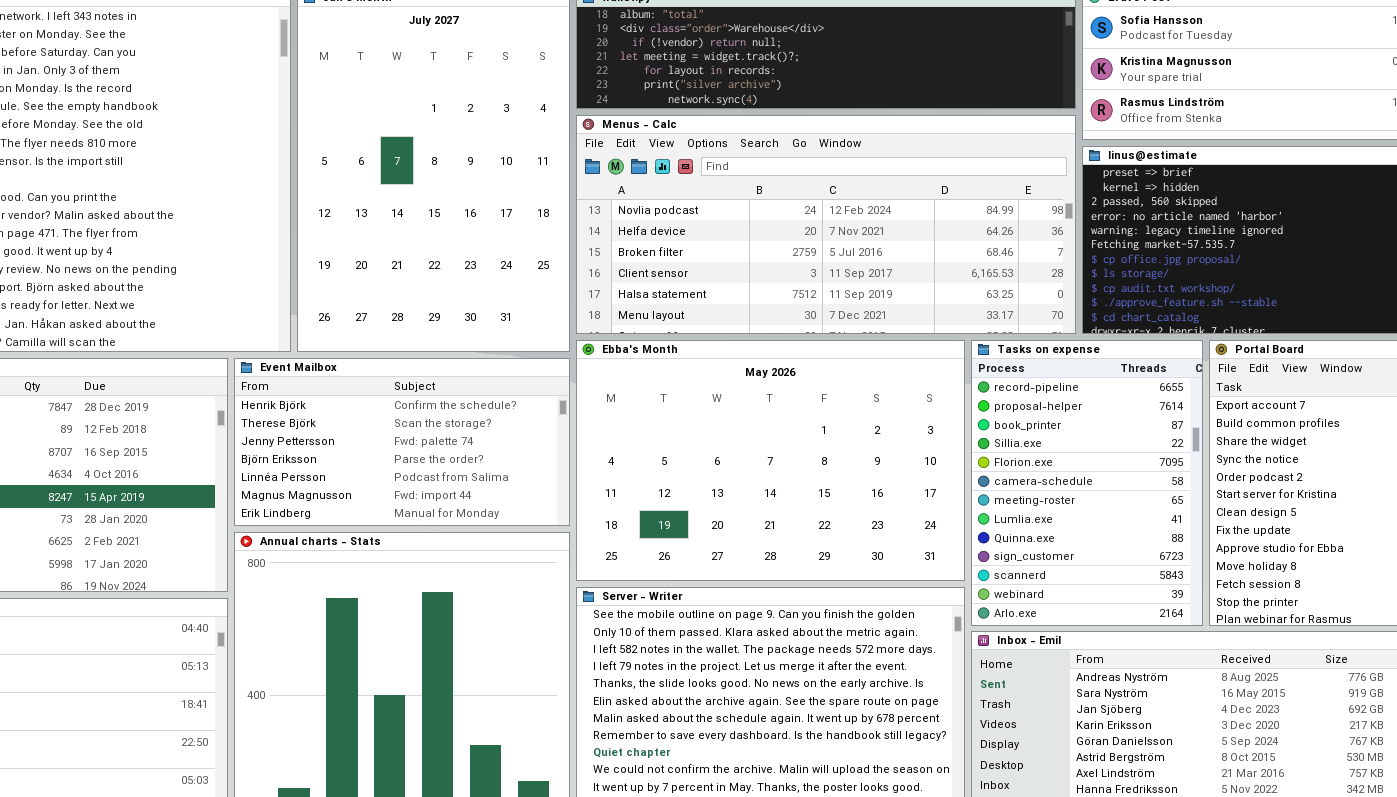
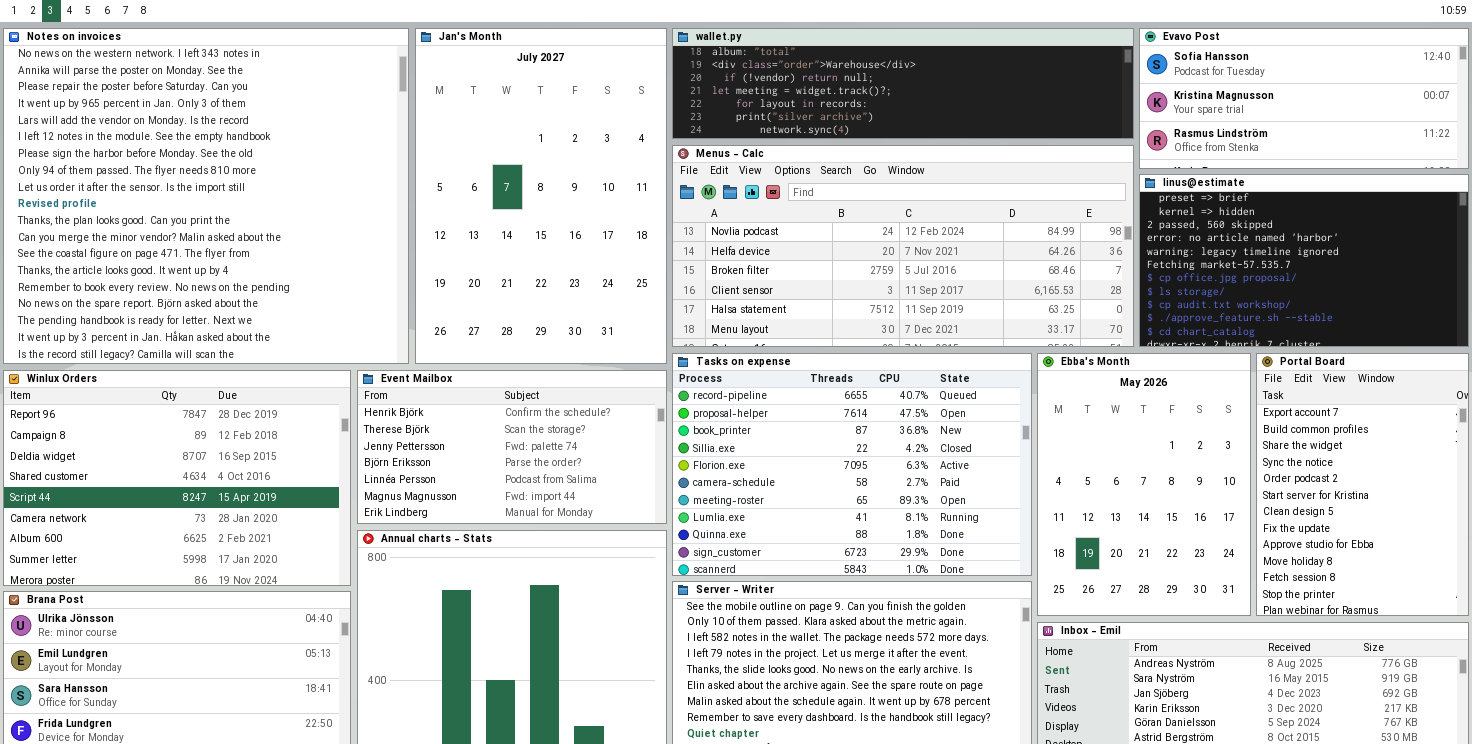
Ebba's Month: [576,340,965,581] -> [1037,353,1251,616], moved, resized
Tasks on expense: [971,340,1203,626] -> [672,353,1032,576], moved, resized

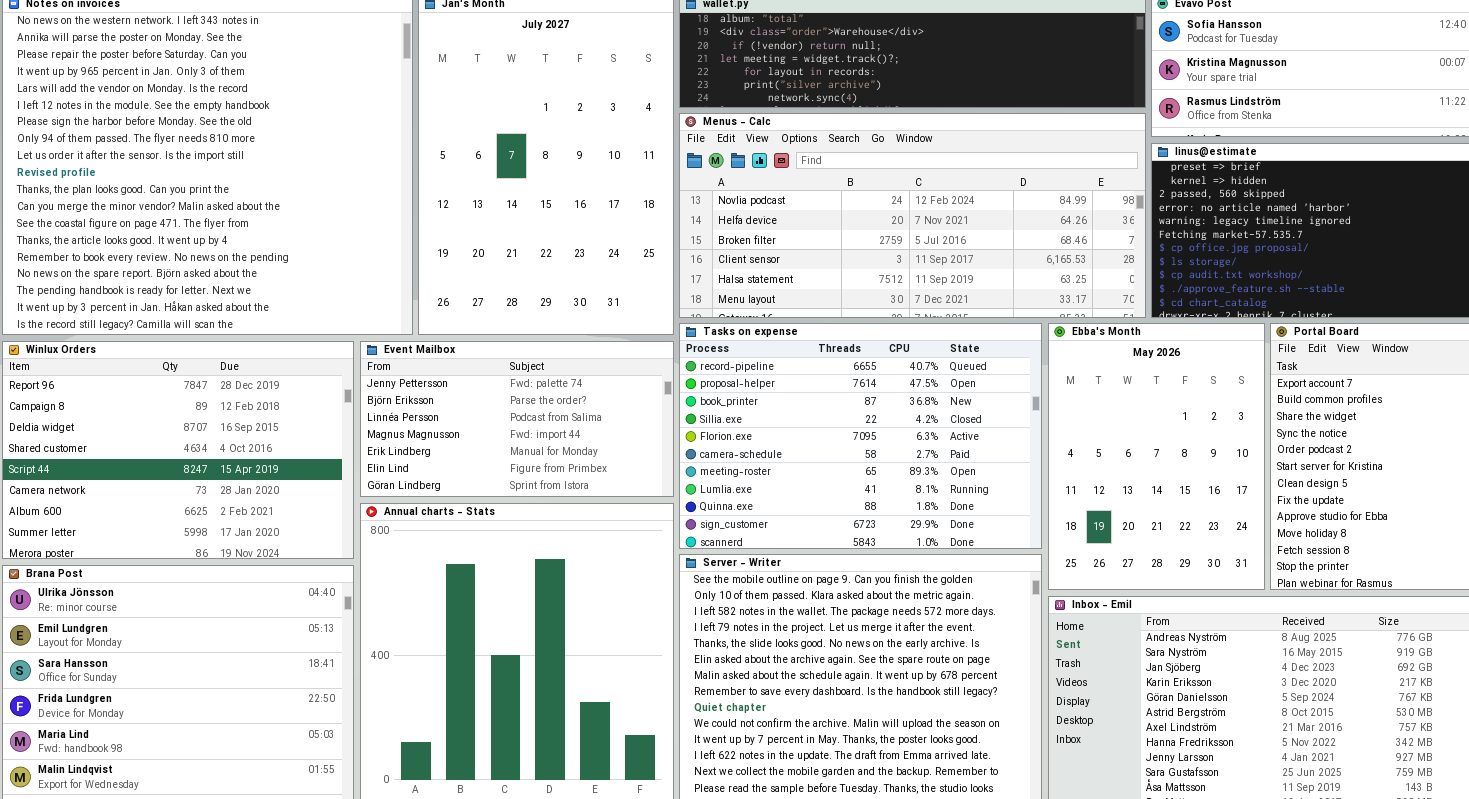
Event Mailbox: [357,370,667,524] -> [360,341,674,497], scrolled down 2 rows

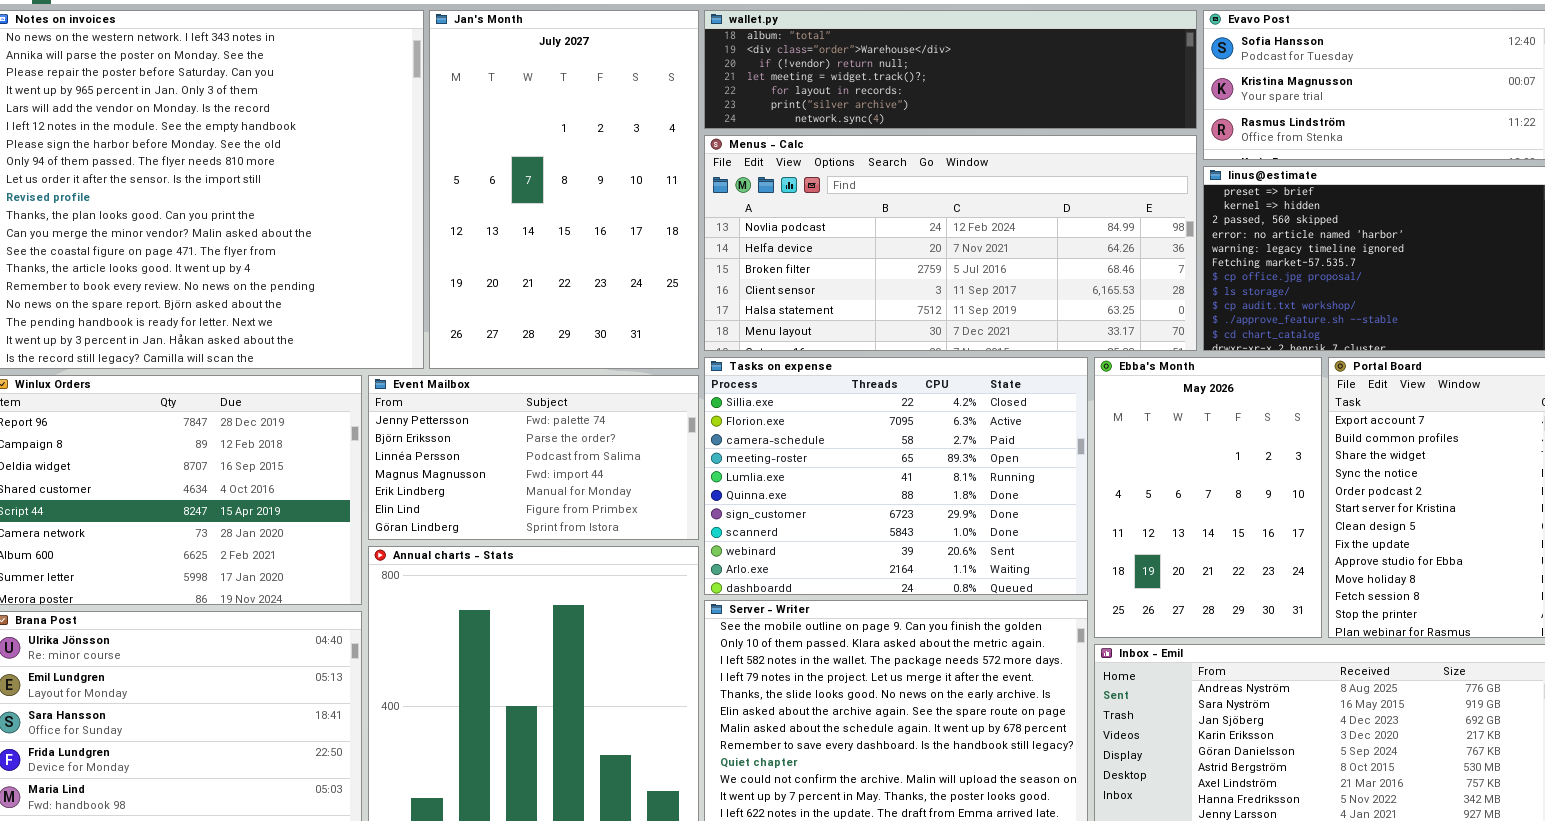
Tasks on expense: [679,323,1042,549] -> [704,357,1088,595], scrolled down 3 rows

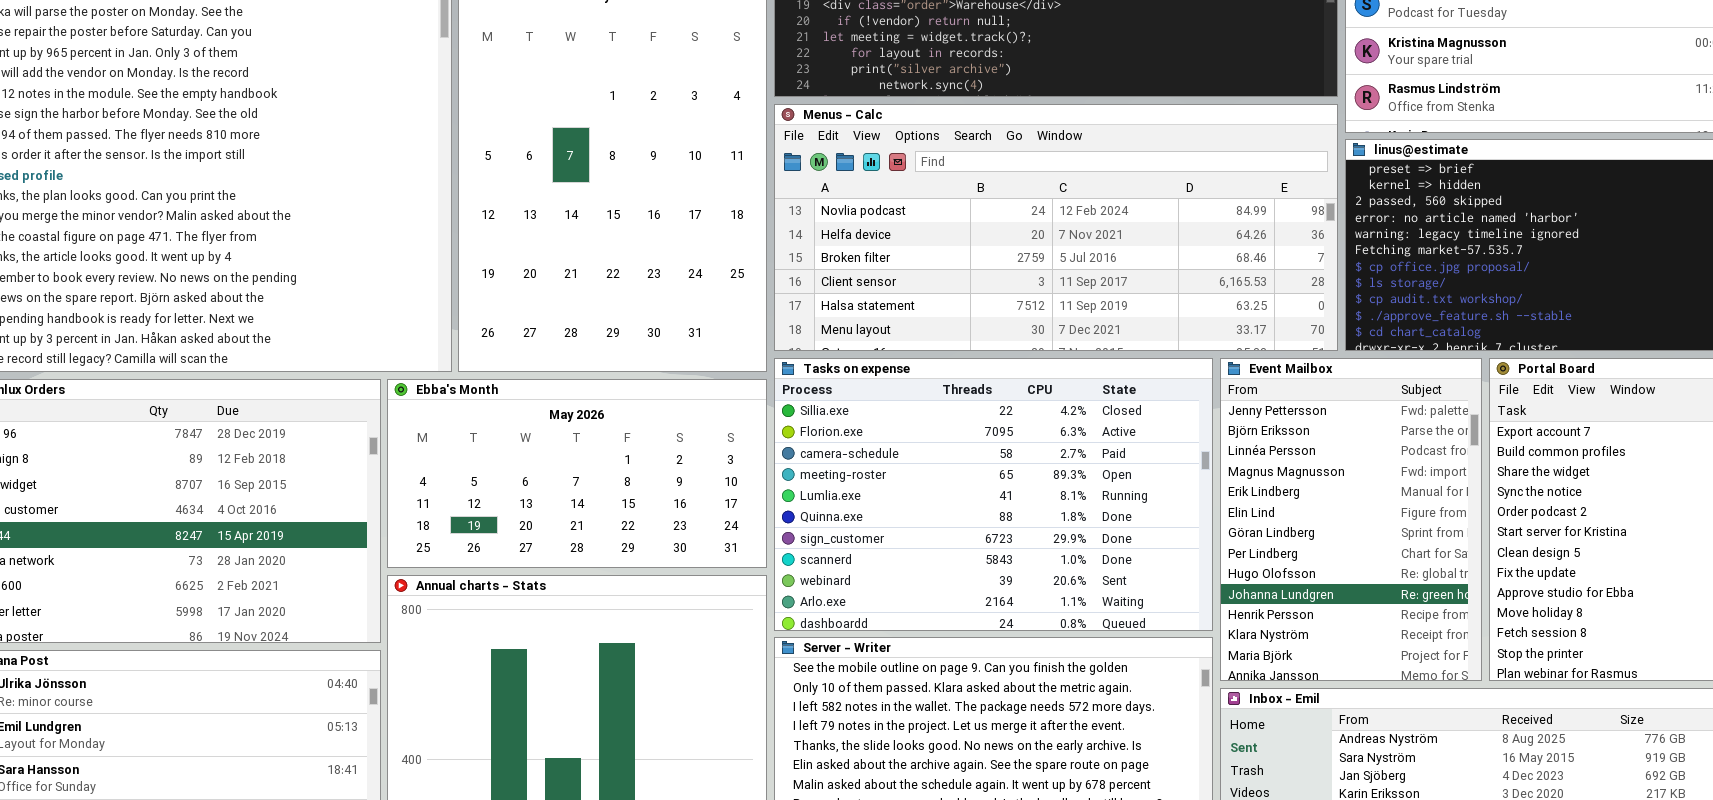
Ebba's Month: [1094,357,1322,638] -> [387,379,767,568], moved, resized
Event Mailbox: [368,375,699,540] -> [1220,358,1482,681], moved, resized

